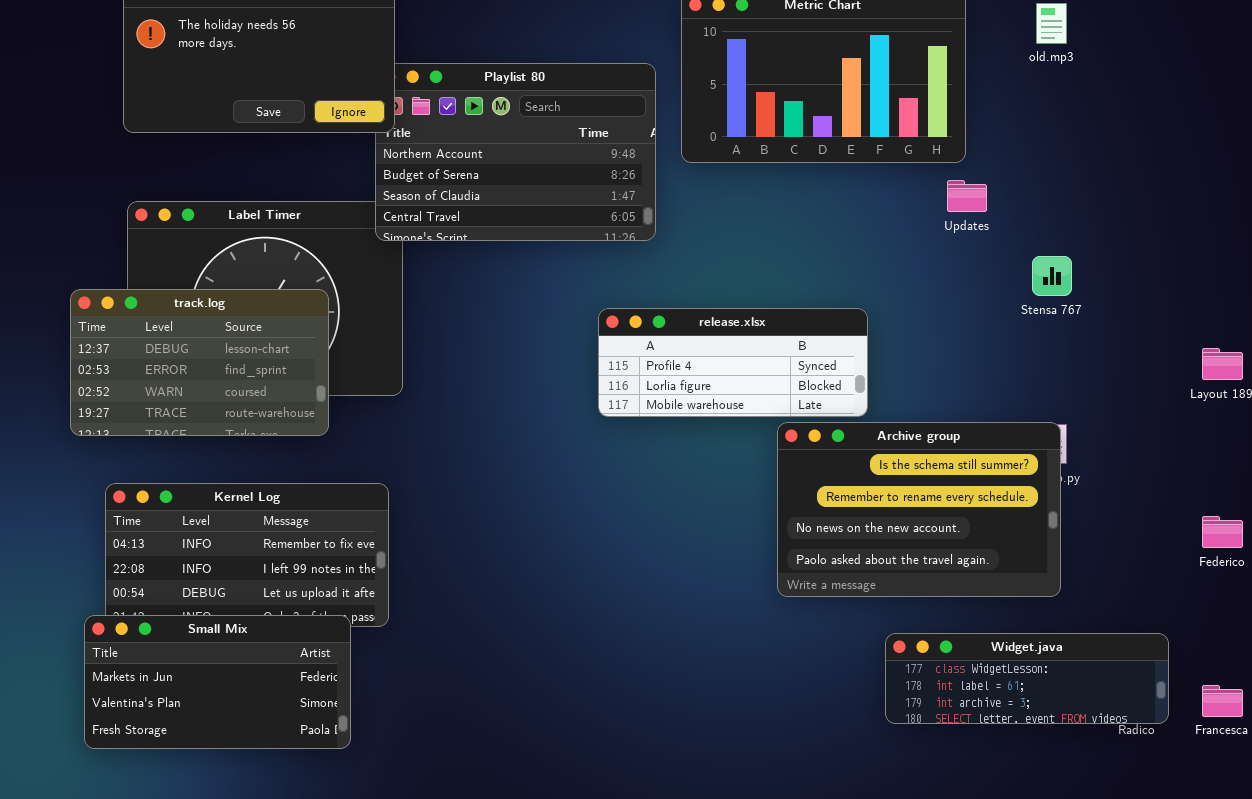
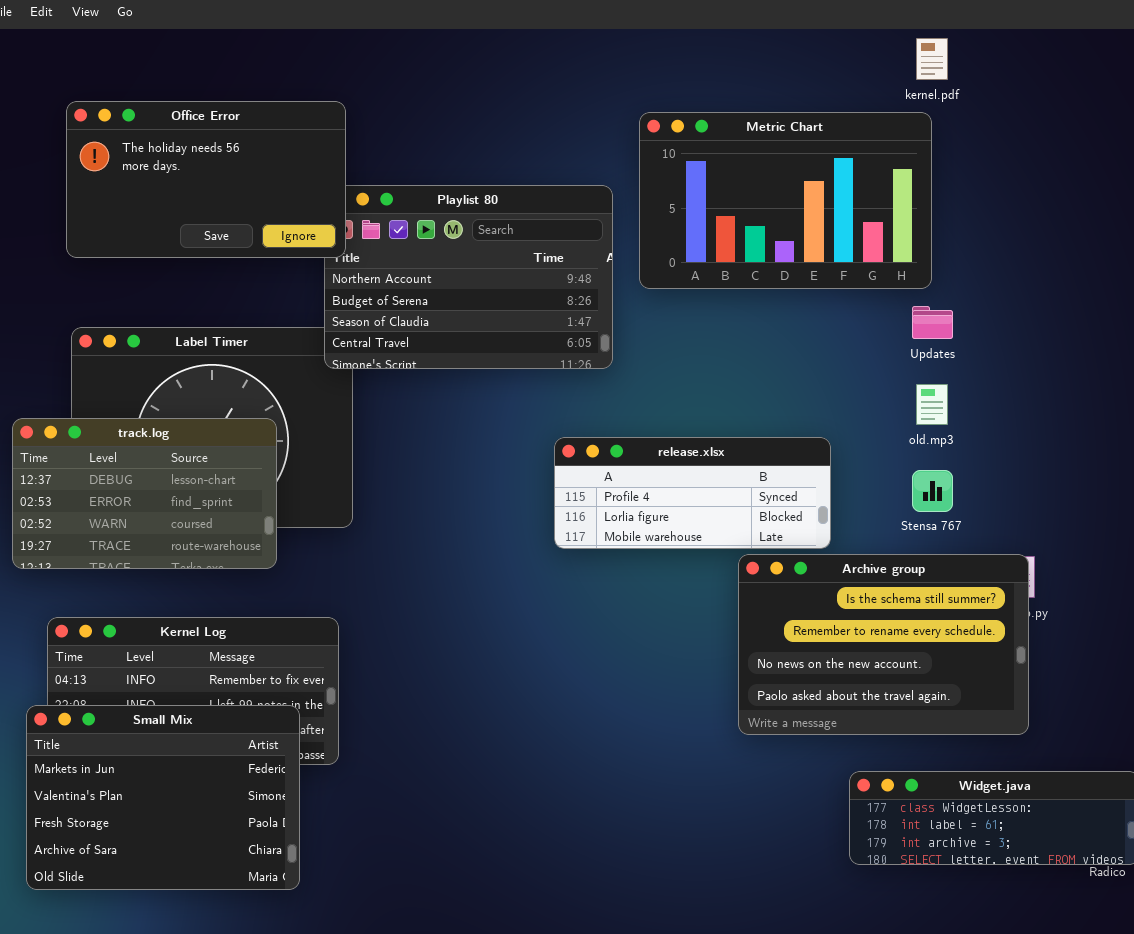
old.mp3: [1036,3,1067,44] -> [916,384,948,425], moved
Stensa 767: [1032,256,1072,296] -> [912,470,953,512], moved
Small Mix: [84,615,351,749] -> [26,705,300,890], resized

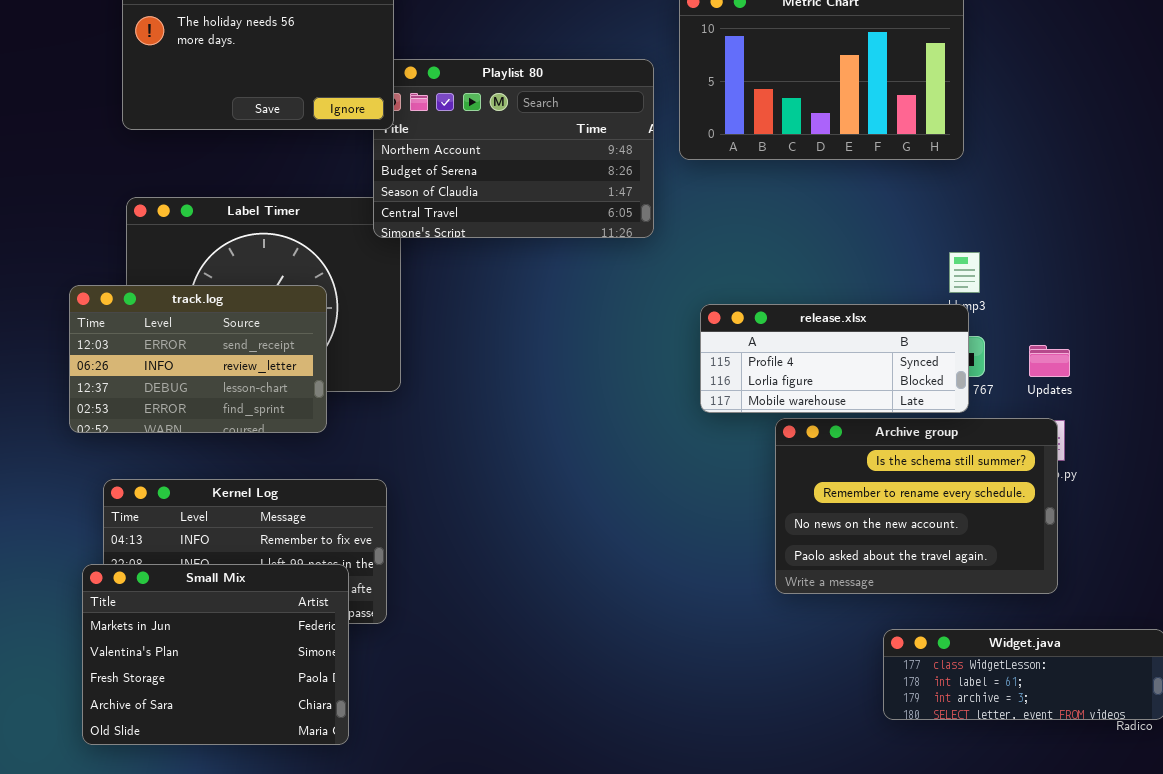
Updates: [912,306,953,339] -> [1029,345,1070,377], moved
track.log: [12,418,277,569] -> [69,285,327,433], scrolled up 2 rows
release.xlsx: [554,437,831,549] -> [700,304,969,413], moved

